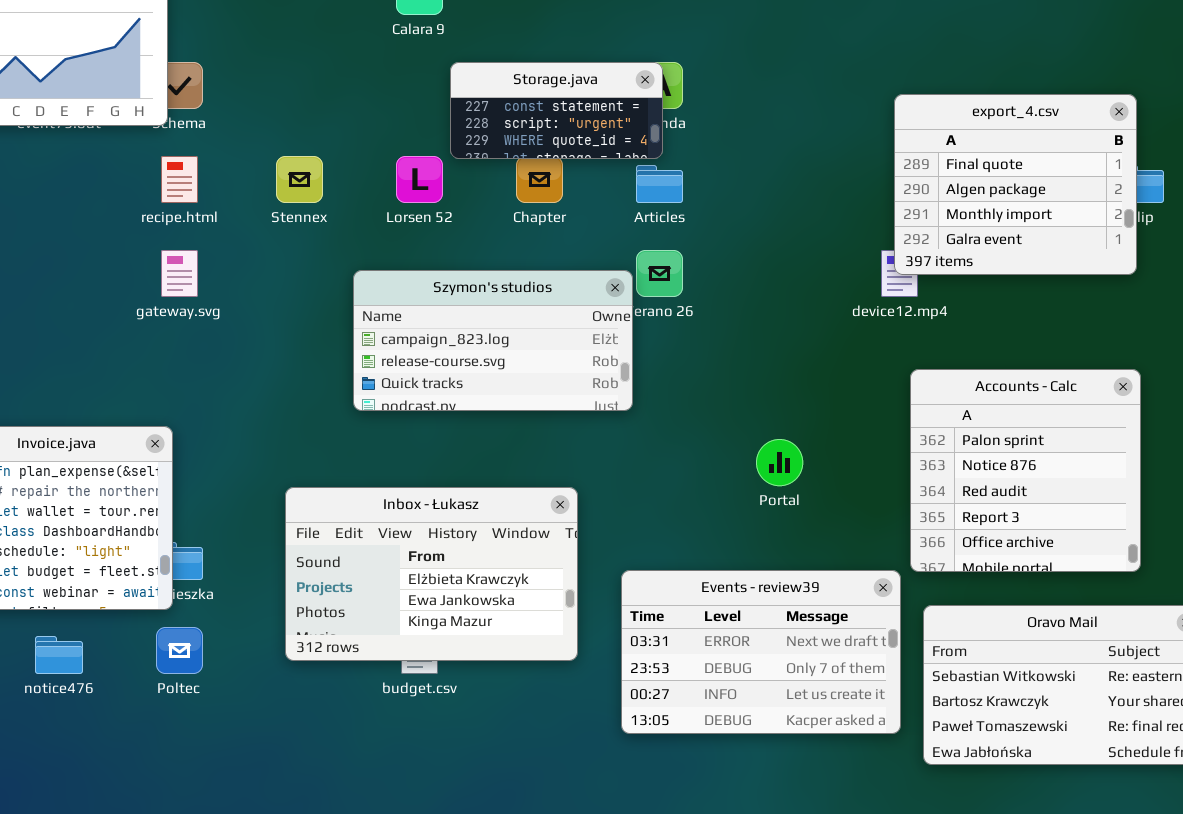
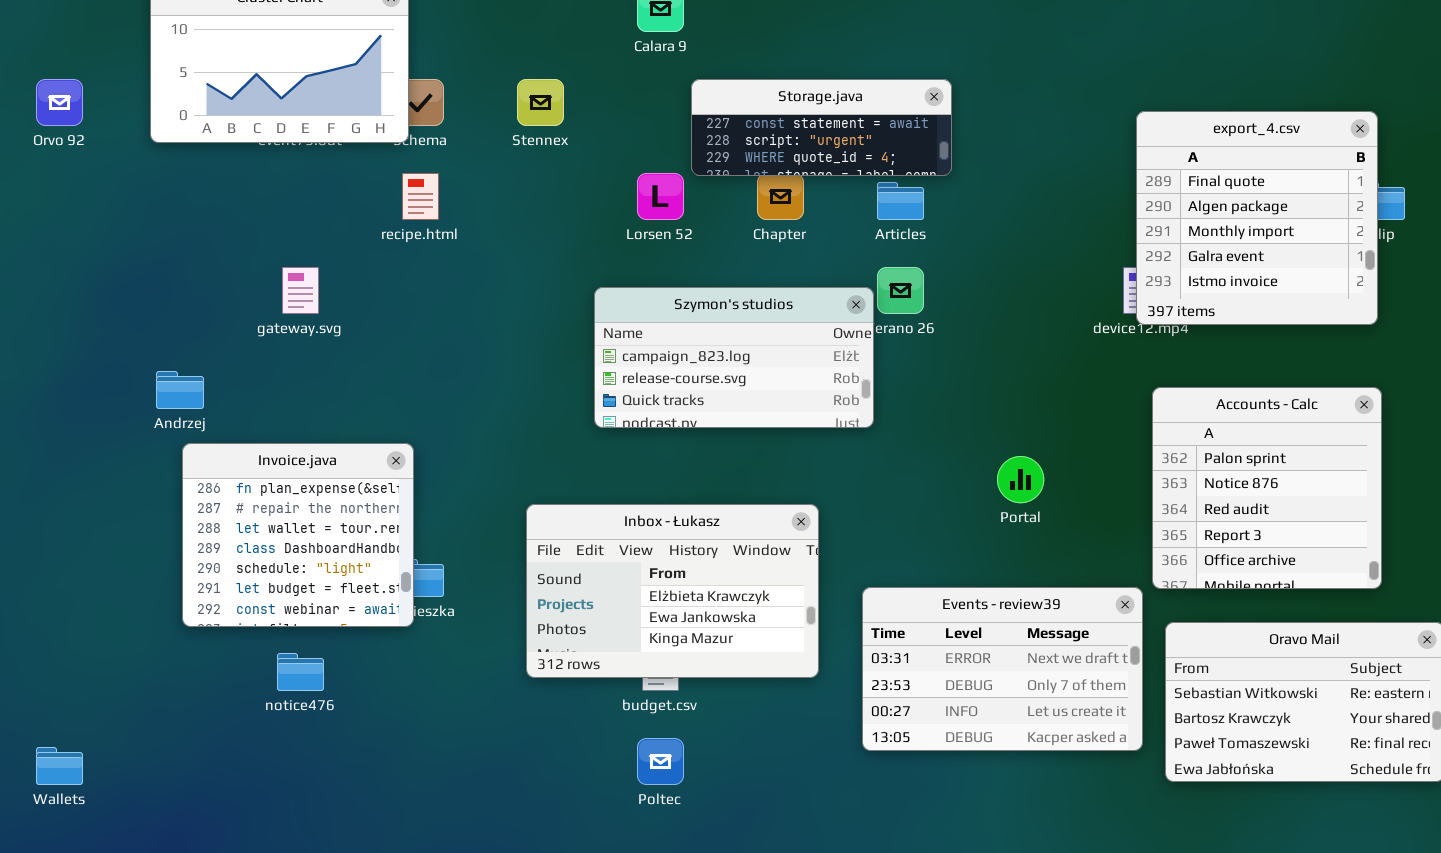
Storage.java: [450,62,663,159] -> [691,79,952,176], resized
export_4.csv: [894,94,1137,275] -> [1136,111,1378,325], resized
Stennex: [276,156,323,203] -> [517,79,564,126], moved
gateway.svg: [161,250,198,297] -> [282,267,319,314], moved
Poltec: [156,627,203,674] -> [637,738,684,785], moved

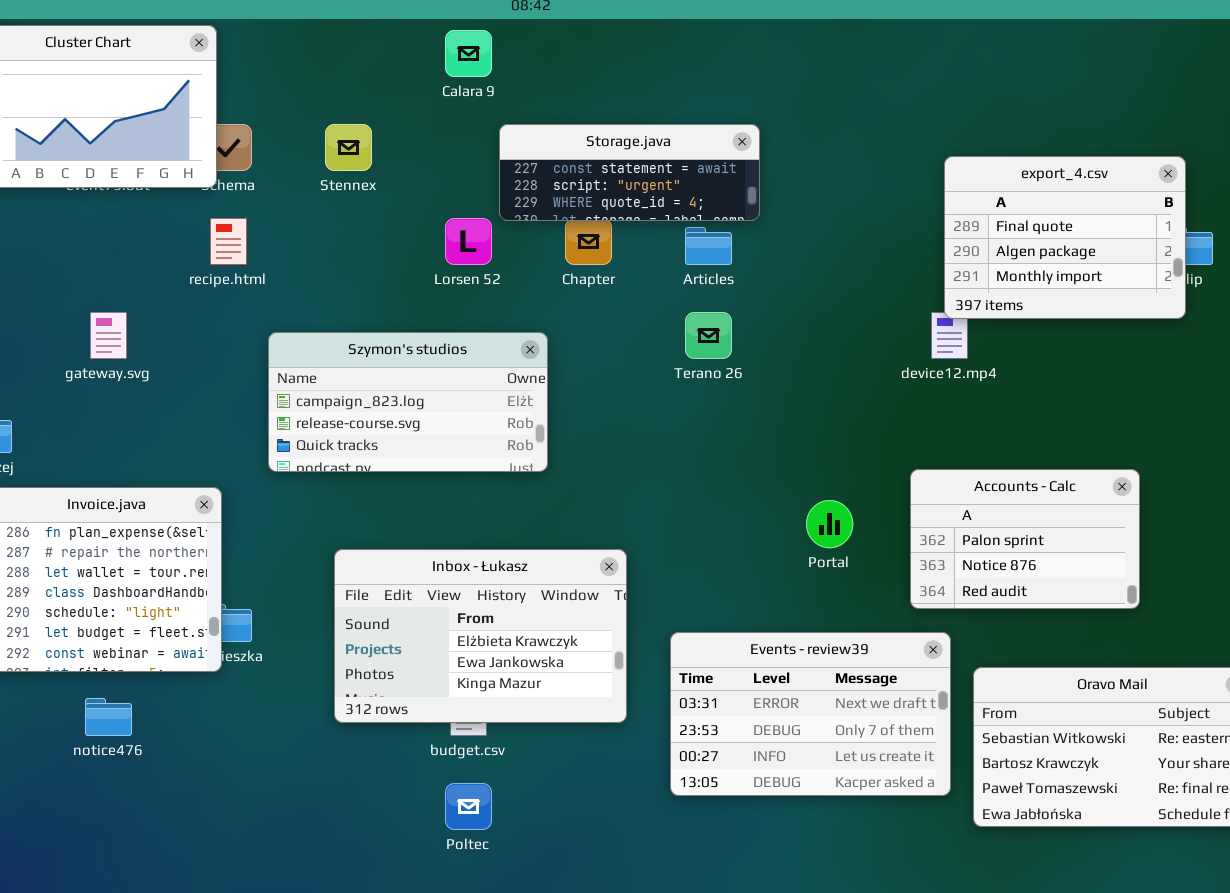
export_4.csv: [1136,111,1378,325] -> [944,156,1186,319], resized
Szymon's studios: [594,287,874,428] -> [268,332,548,472], moved
Accounts - Calc: [1152,387,1382,589] -> [910,469,1140,609], moved, resized

